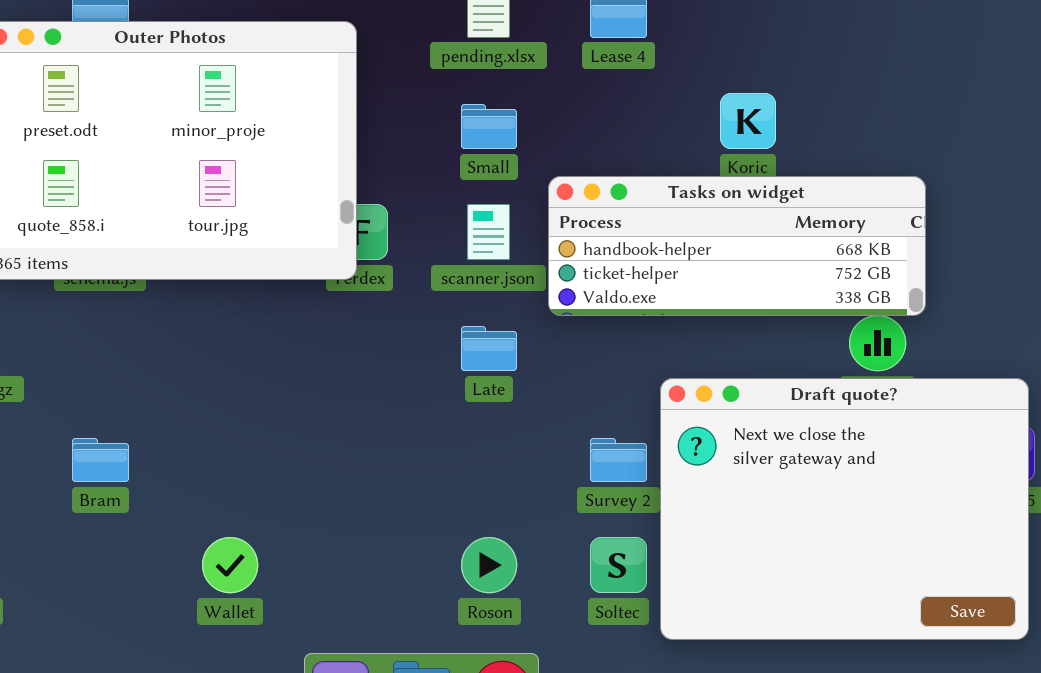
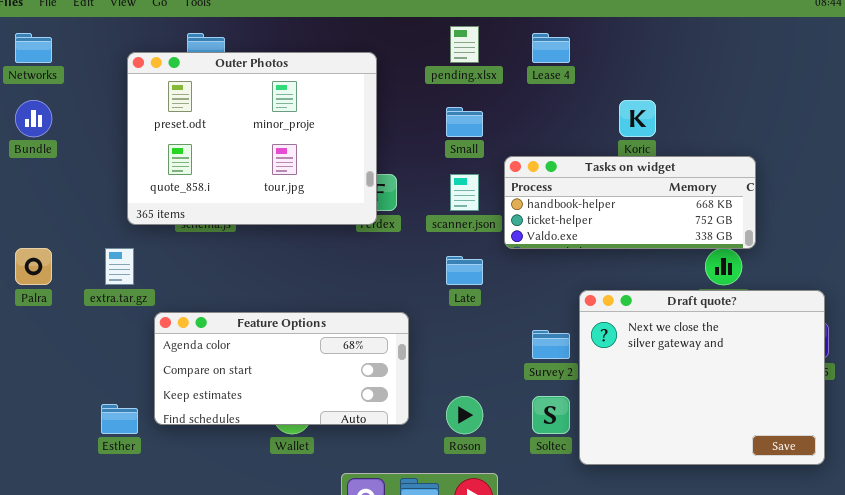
Feature Options: none -> [154,312,409,425], opened

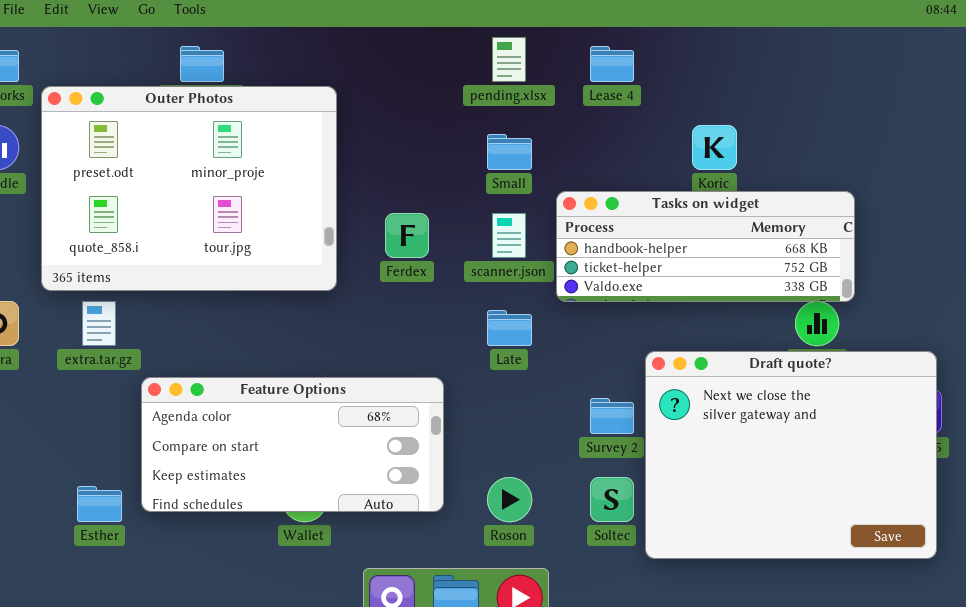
Outer Photos: [127,52,377,225] -> [41,86,337,291], moved

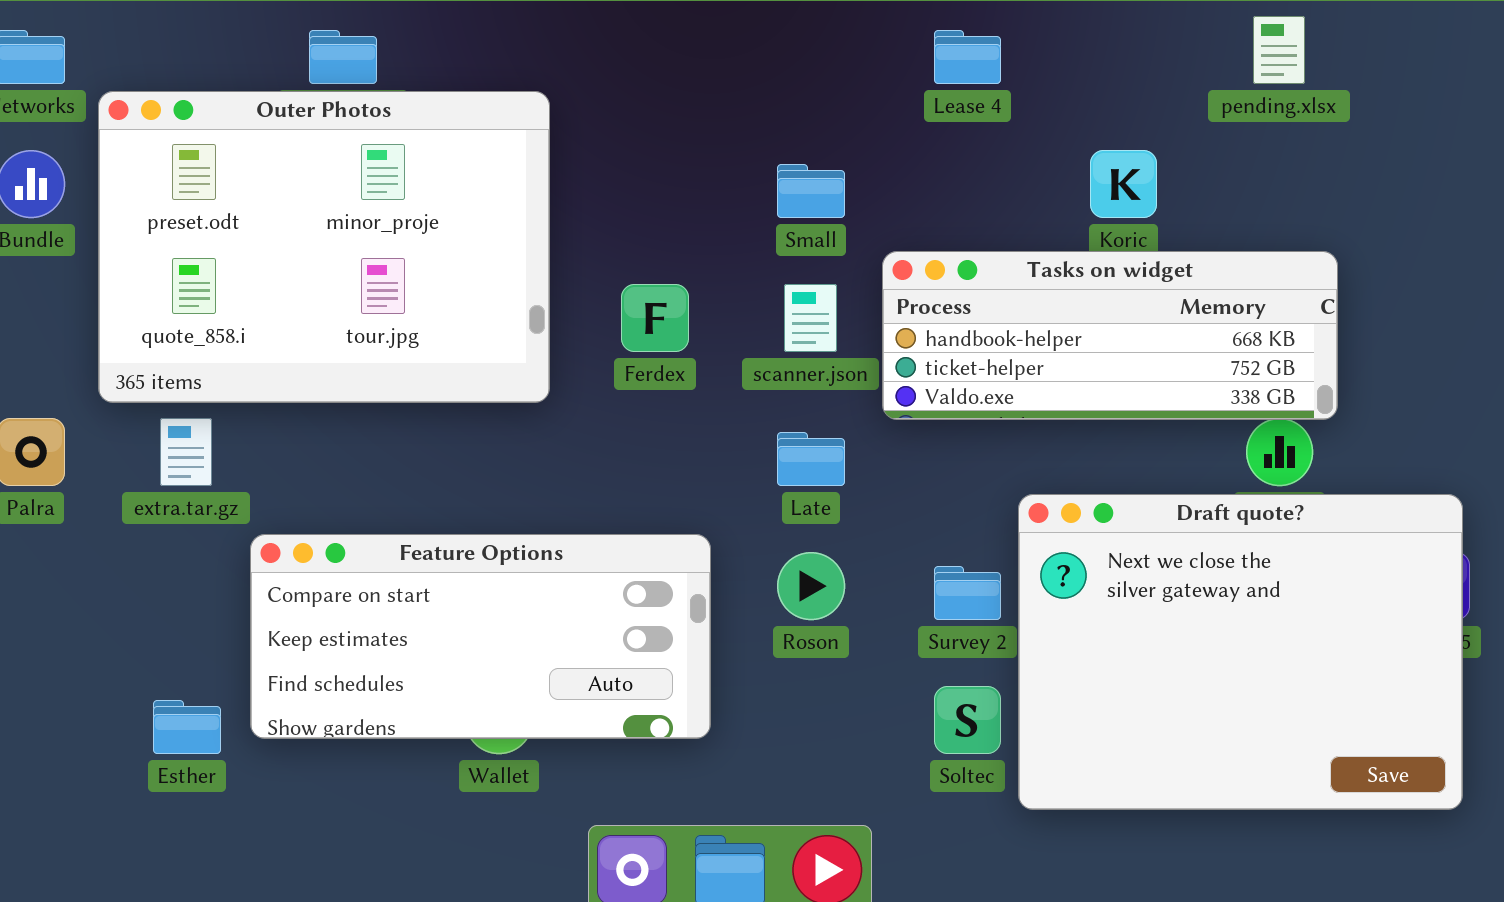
pending.xlsx: [492,37,526,82] -> [1253,16,1305,84], moved
Feature Options: [141,377,444,512] -> [250,534,711,739], scrolled down 1 row
Roson: [487,477,532,522] -> [777,552,845,620], moved

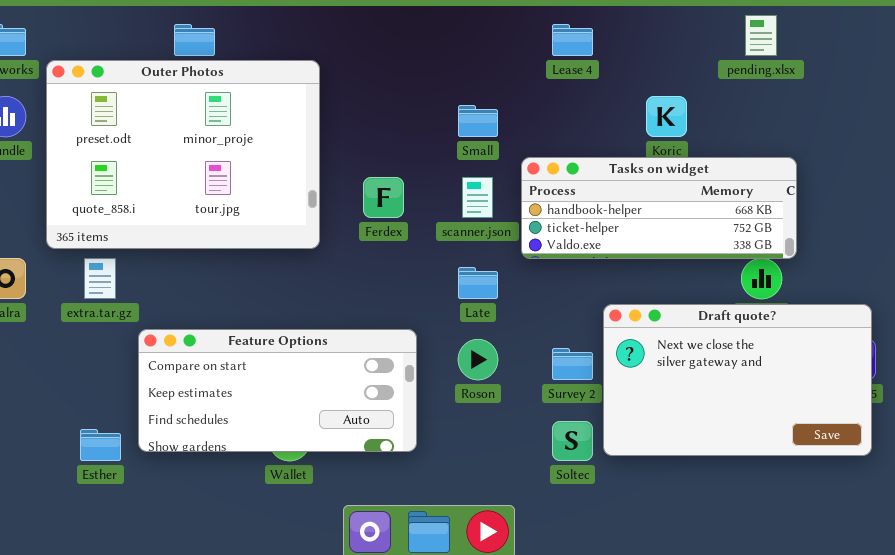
Draft quote?: [1018,494,1463,810] -> [603,304,872,456], resized

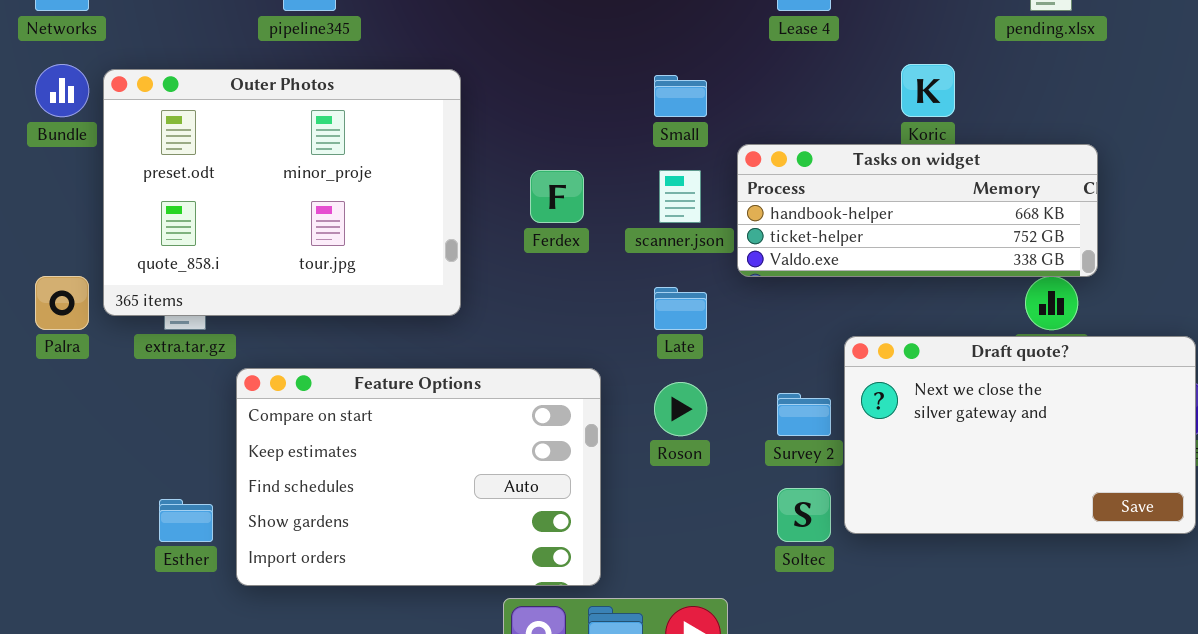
Outer Photos: [46,60,320,249] -> [103,69,461,316], moved
Feature Options: [138,329,417,452] -> [236,368,601,586], resized

